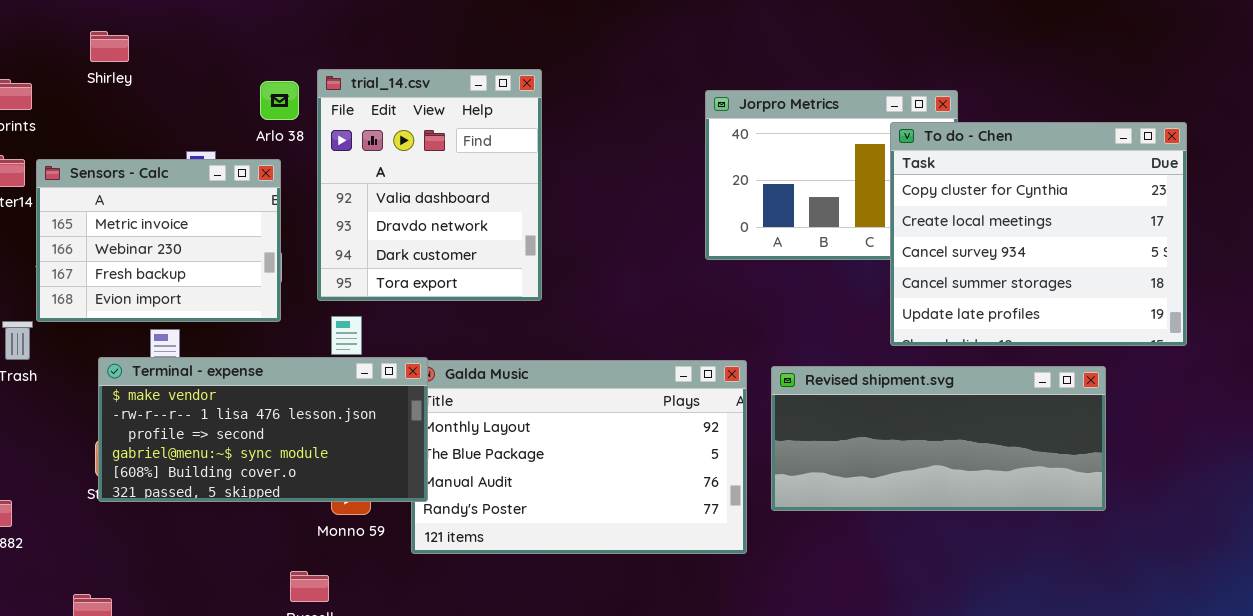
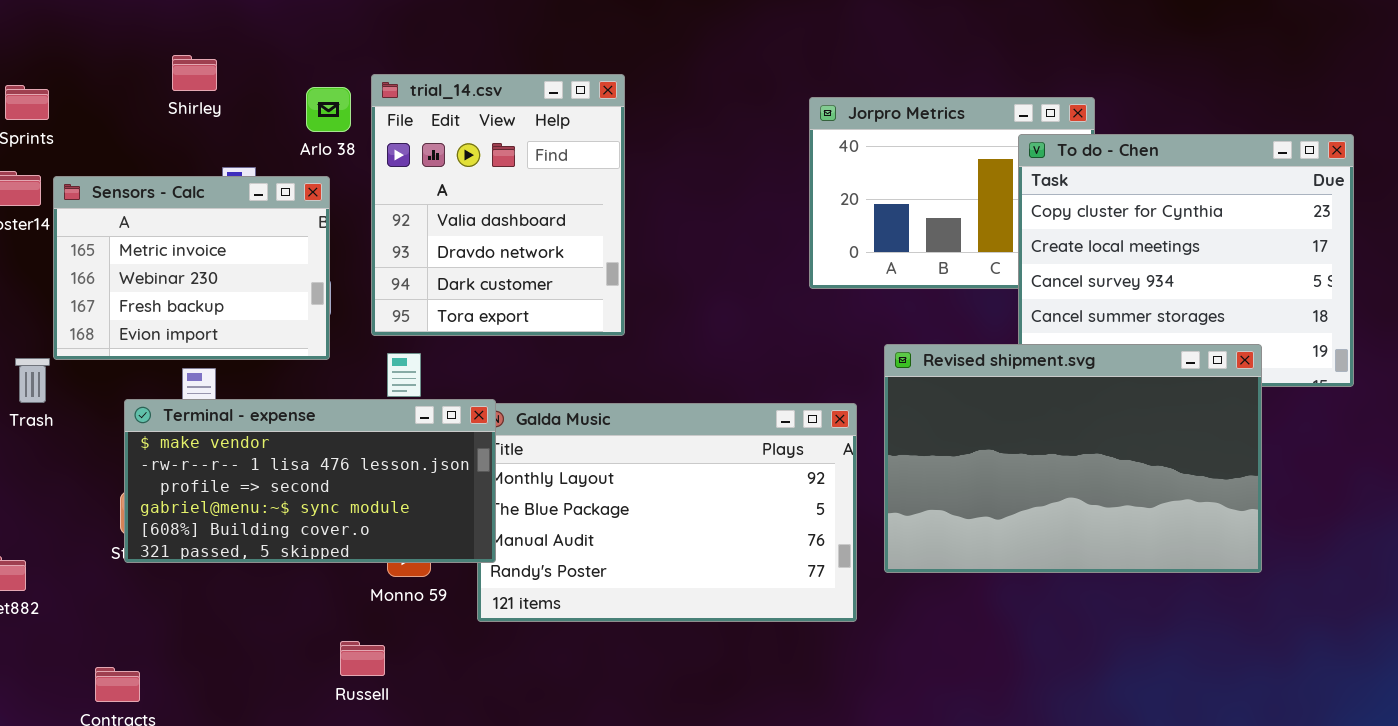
Shirley: [90,31,129,62] -> [172,55,217,91], moved
Revised shipment.svg: [771,366,1106,511] -> [884,344,1262,573], resized

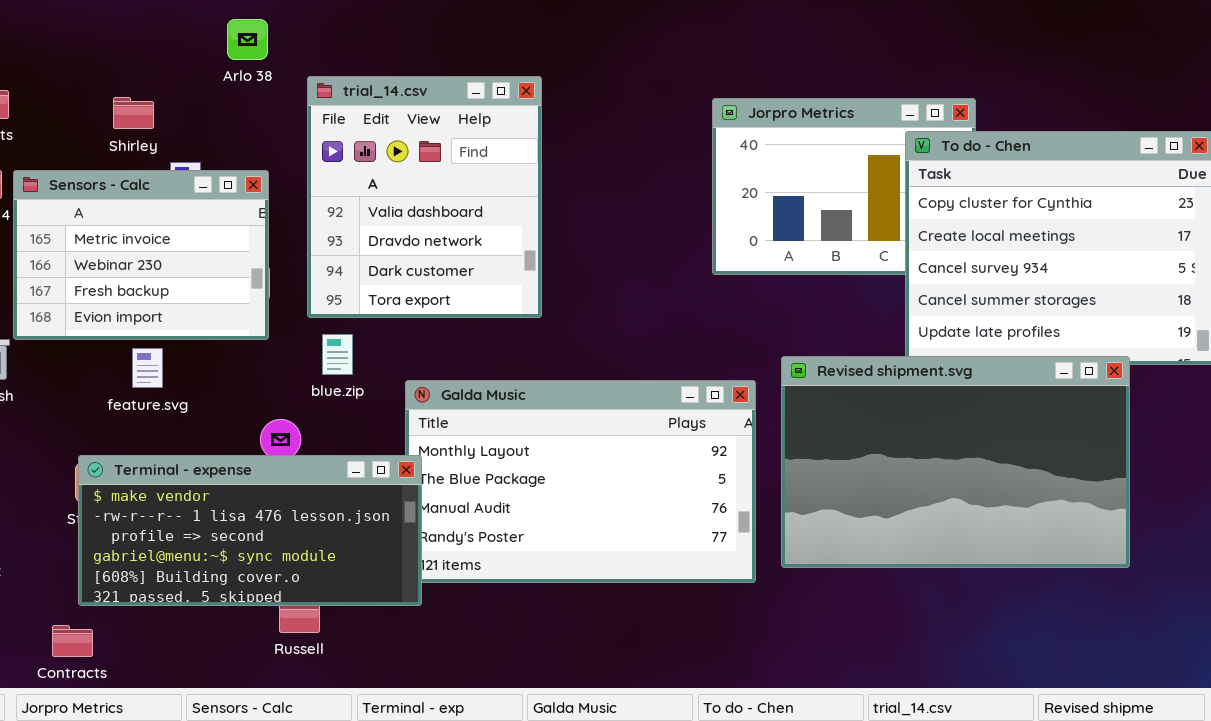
Shirley: [172,55,217,91] -> [113,97,154,129], moved
Arlo 38: [306,87,351,132] -> [227,19,268,60], moved
Revised shipment.svg: [884,344,1262,573] -> [781,356,1130,568], moved
Terminal - expense: [124,399,496,563] -> [78,455,422,606], moved

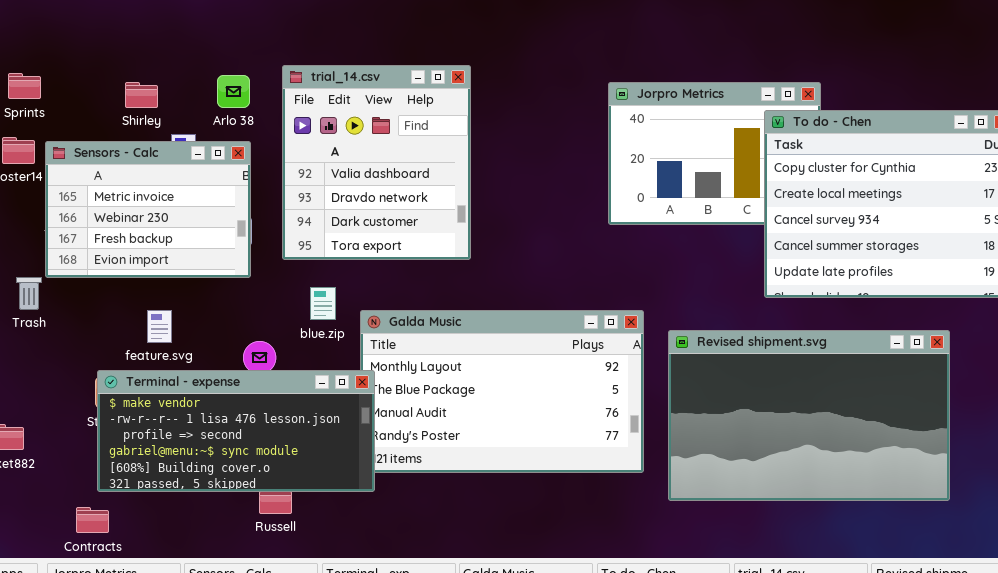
Arlo 38: [227,19,268,60] -> [217,75,250,108], moved
blue.zip: [322,334,353,375] -> [310,287,336,320], moved
feature.svg: [132,348,163,388] -> [147,310,172,343], moved
Revised shipment.svg: [781,356,1130,568] -> [668,330,950,501], moved

